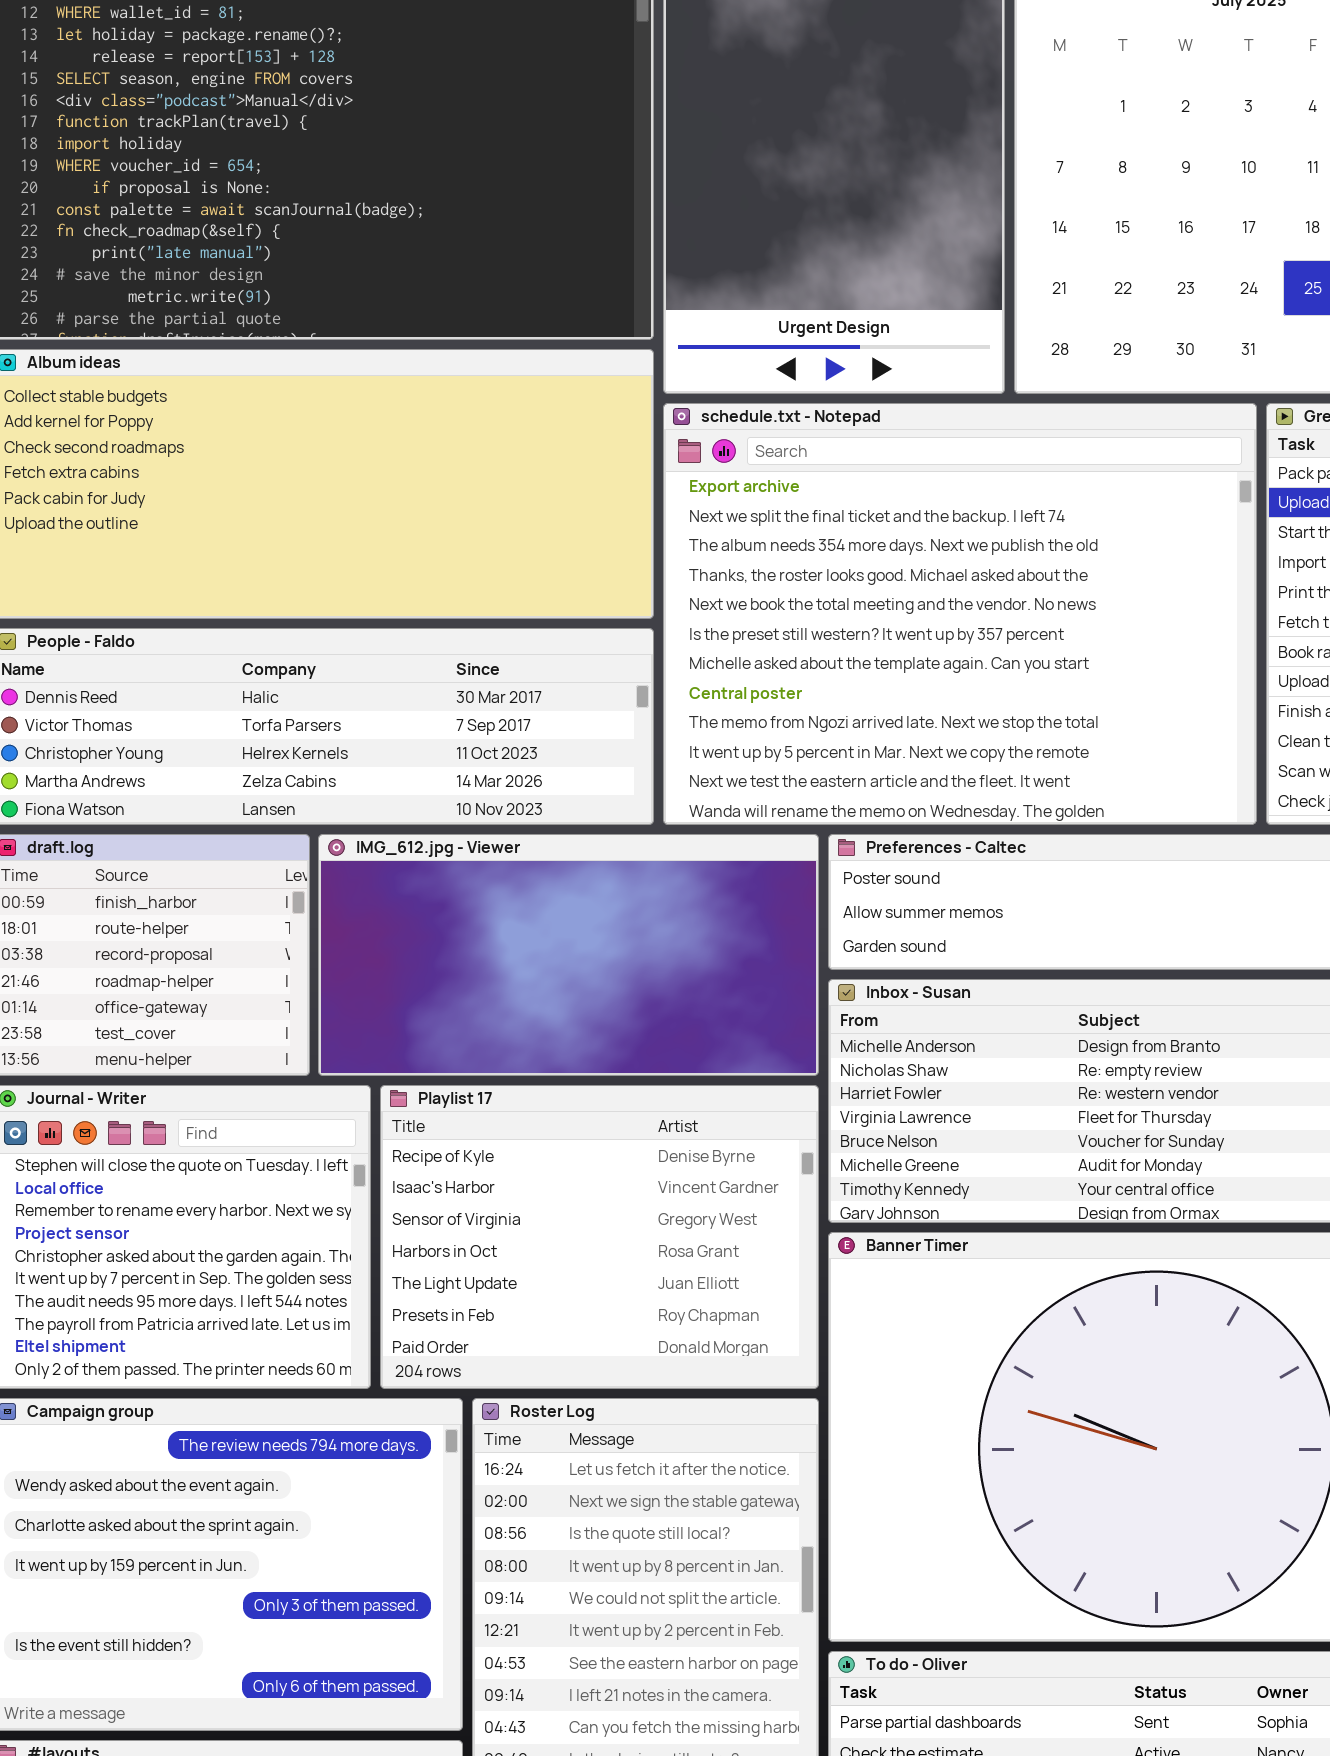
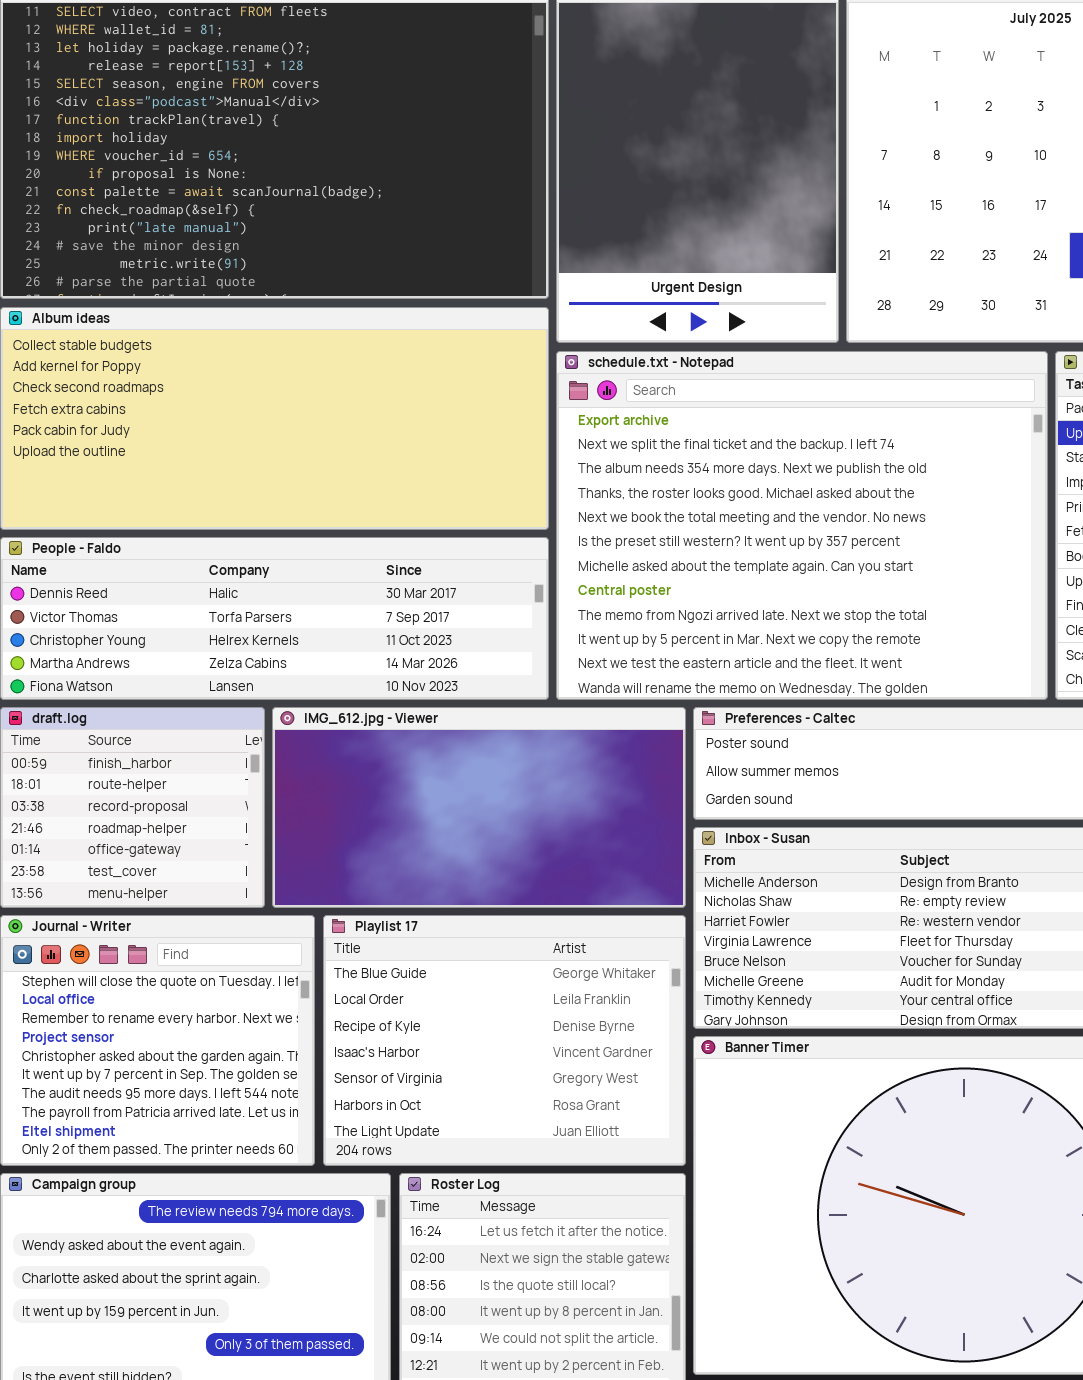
Playlist 17: [380,1085,819,1389] -> [323,915,686,1166], scrolled up 2 rows

